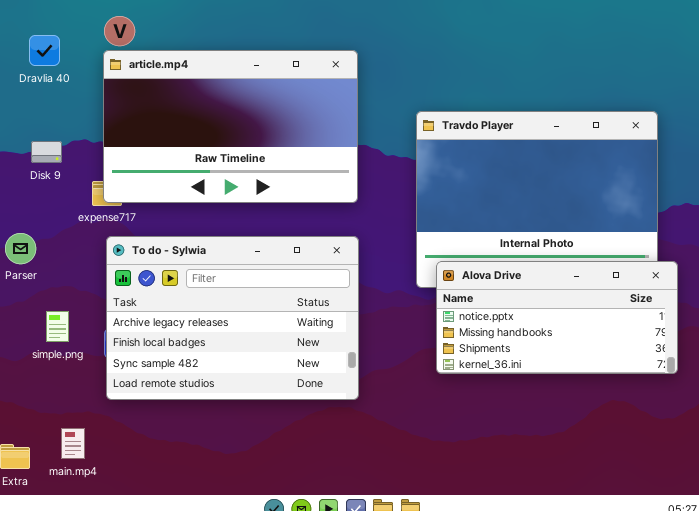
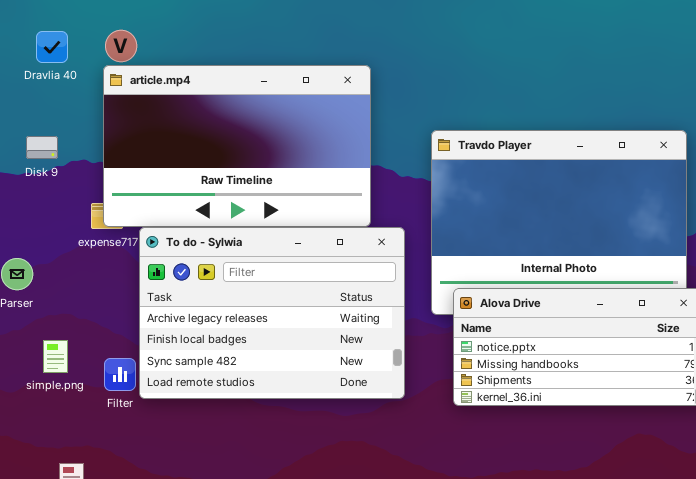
Dravlia 40: [29,35,60,66] -> [36,31,68,63], moved
Disk 9: [31,141,62,163] -> [26,136,58,159], moved
To do - Sylwia: [106,236,359,400] -> [139,227,405,399], moved

